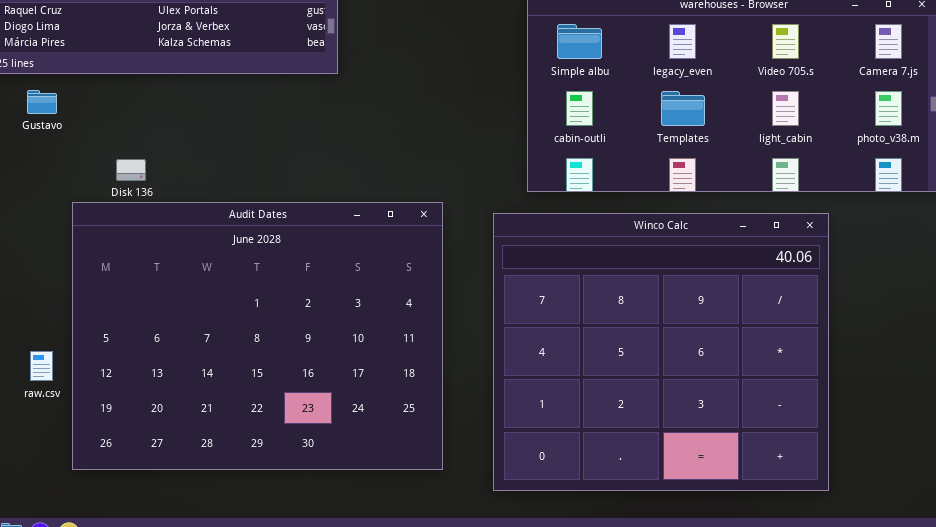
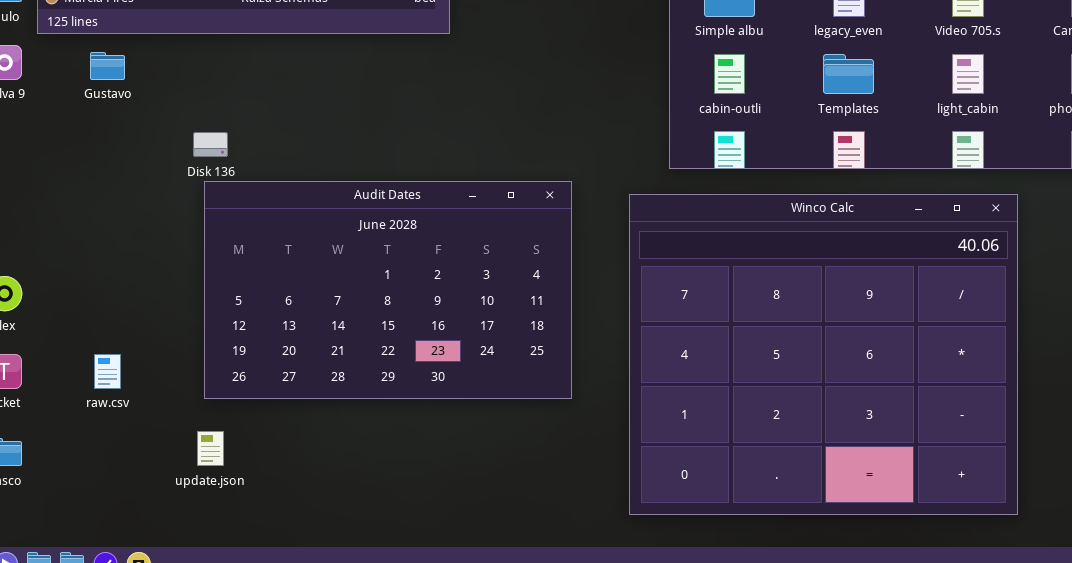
Audit Dates: [72,202,443,470] -> [204,181,572,399], resized

